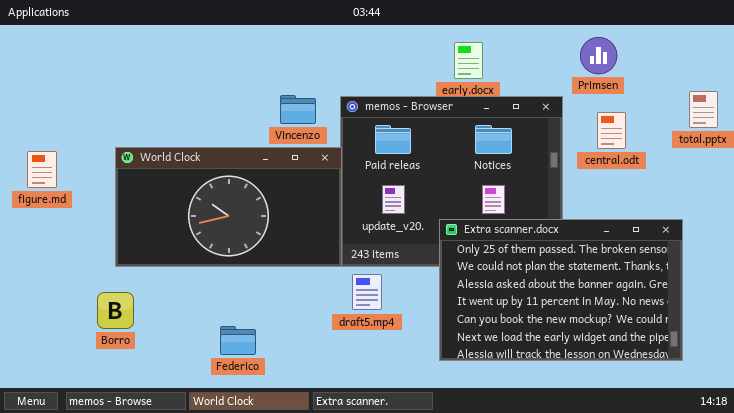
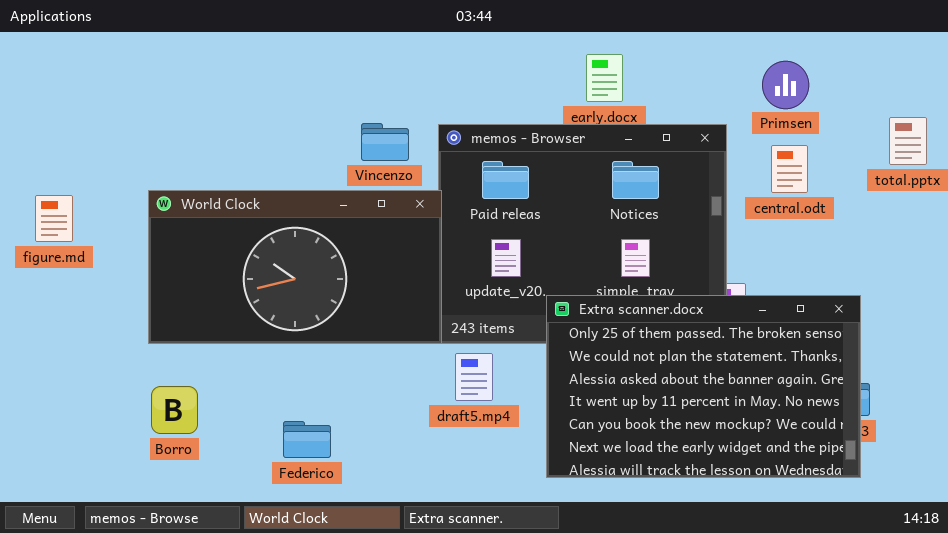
Primsen: [580,37,617,74] -> [762,61,809,109], moved
Extra scanner.docx: [439,219,683,361] -> [546,295,861,478], moved
Borro: [97,292,134,329] -> [151,386,198,434], moved

